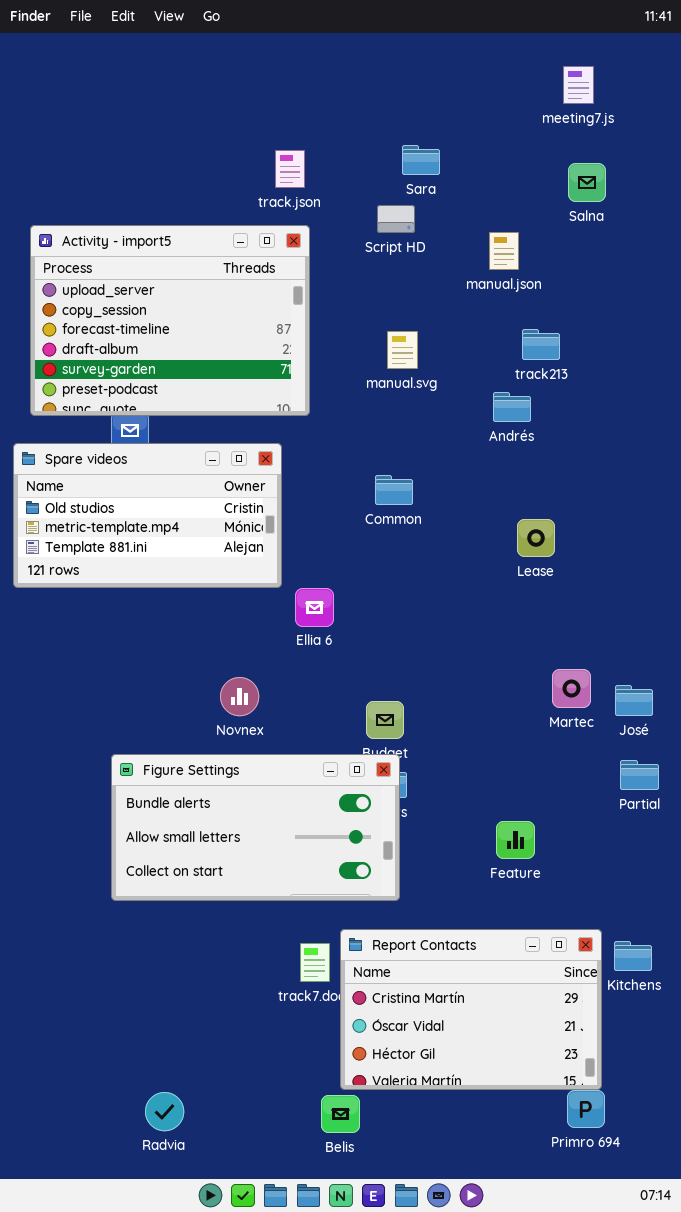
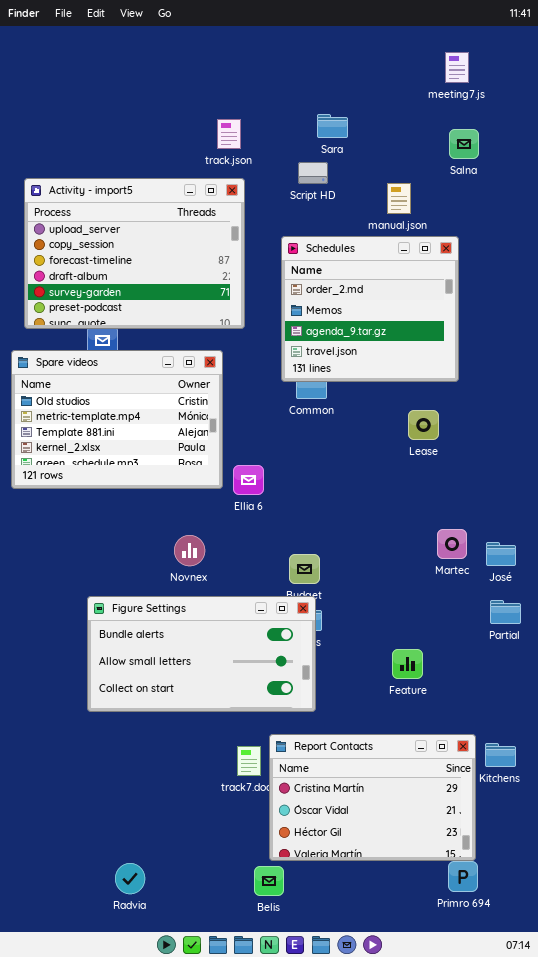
Schedules: none -> [281,236,459,382], opened
Spare videos: [13,443,282,588] -> [11,350,223,489], resized

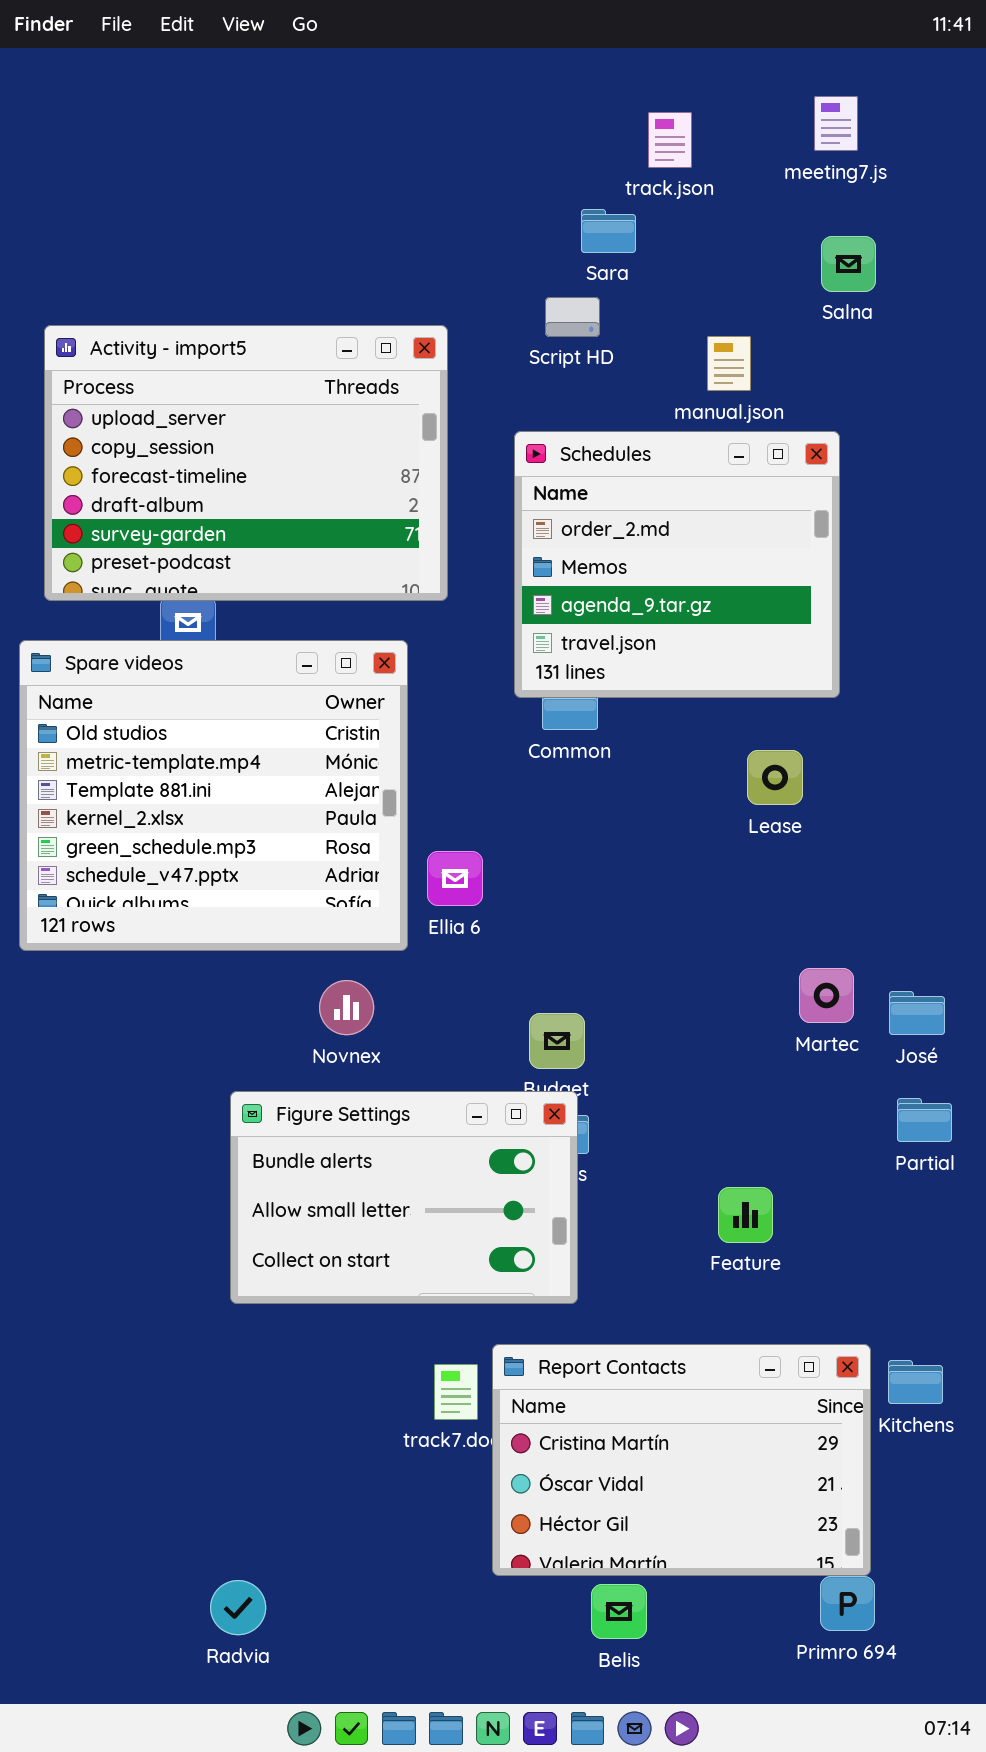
track.json: [217,119,241,149] -> [648,112,692,168], moved
Spare videos: [11,350,223,489] -> [19,640,408,951], resized
Figure Settings: [87,596,316,712] -> [230,1091,578,1304], resized
Belis: [254,866,284,896] -> [591,1584,647,1639], moved

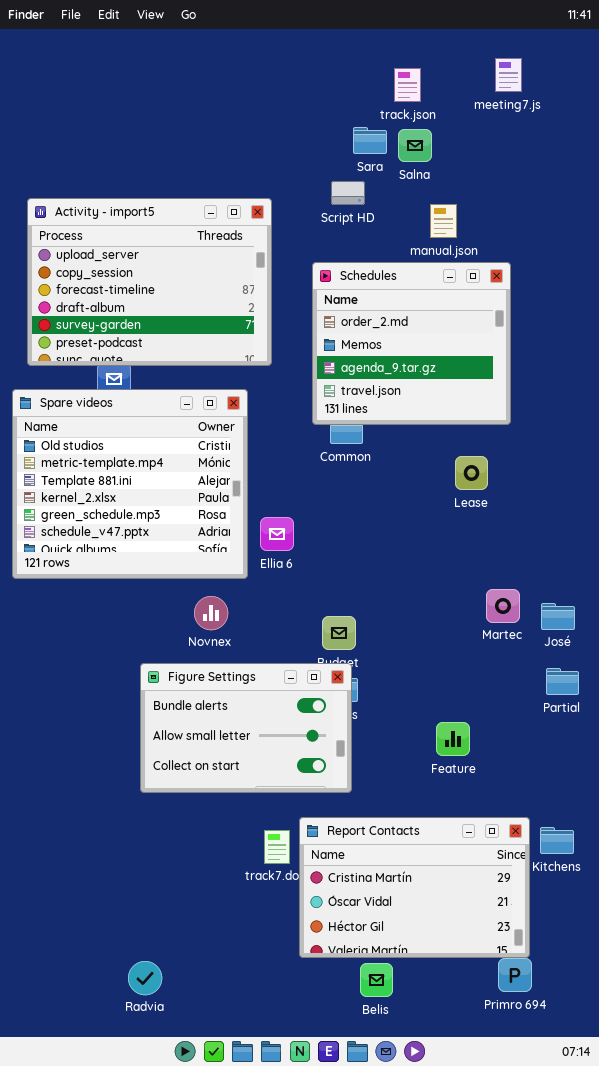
Salna: [821,236,876,292] -> [398,129,432,162], moved

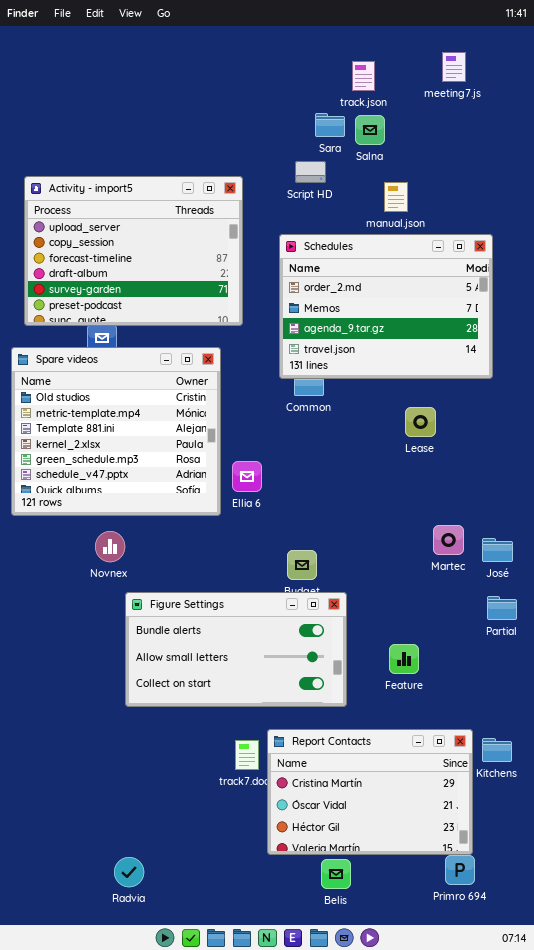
Schedules: [312,262,511,425] -> [279,234,493,379], resized
Novnex: [194,596,228,630] -> [95,531,125,562], moved
Figure Settings: [140,663,352,793] -> [125,592,347,707], resized

